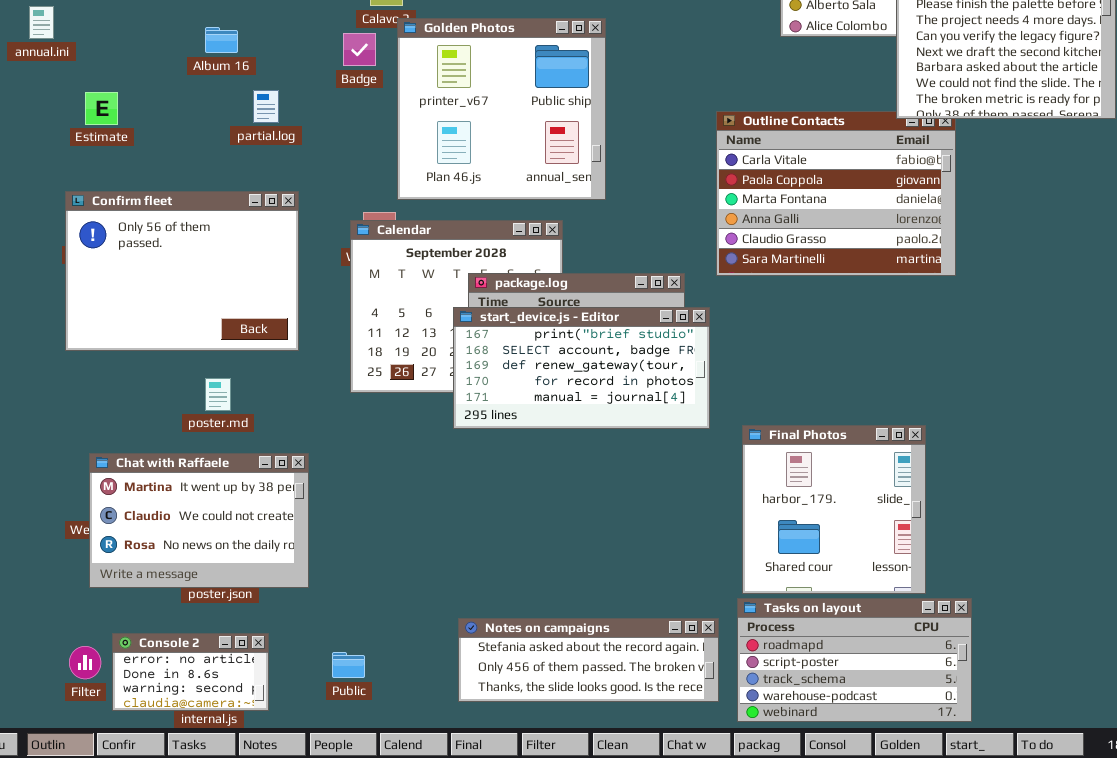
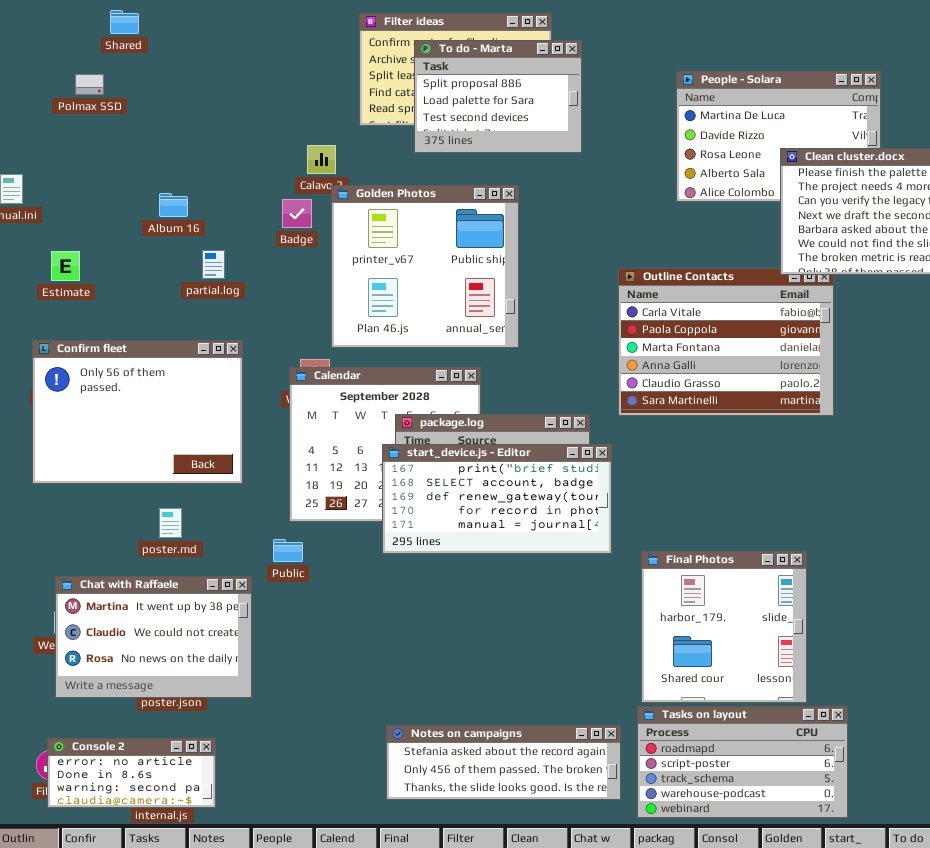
Console 2: [112,633,269,711] -> [47,738,216,808], resized
Public: [332,652,365,678] -> [273,539,303,562], moved

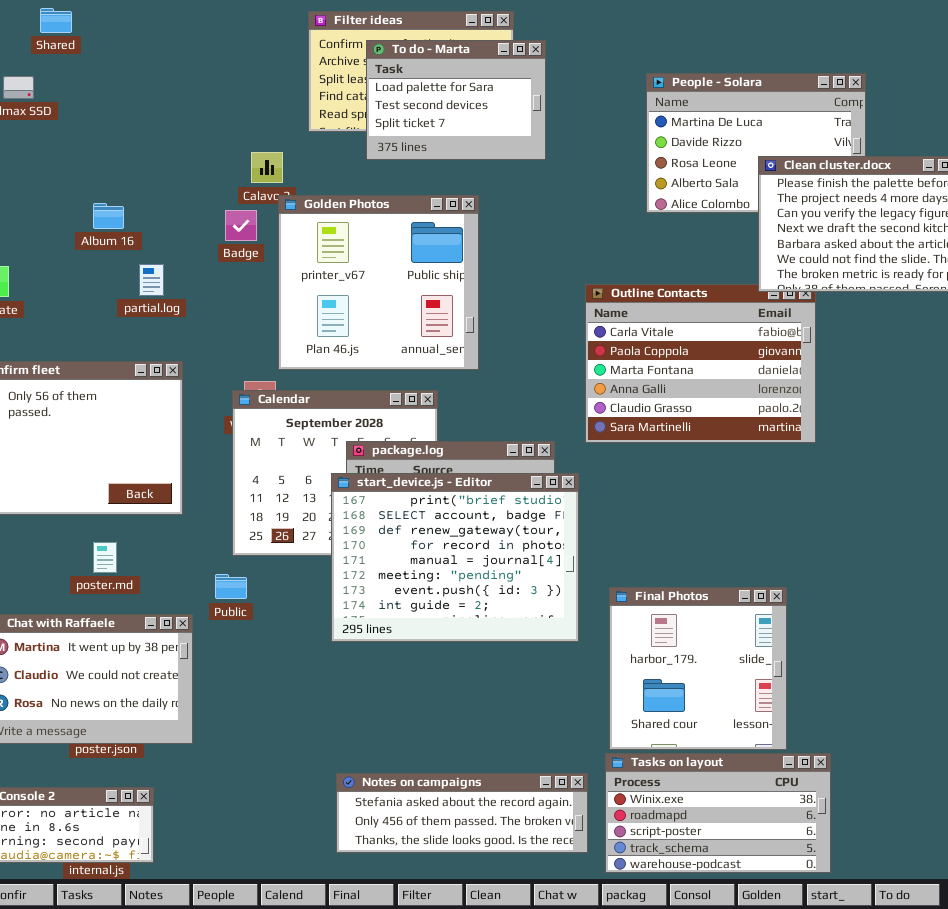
To do - Marta: [414,40,582,153] -> [366,40,546,160], scrolled down 1 row
start_device.js - Editor: [382,444,612,554] -> [331,473,579,642], resized
Tasks on layout: [637,706,848,818] -> [605,753,831,873], scrolled up 1 row

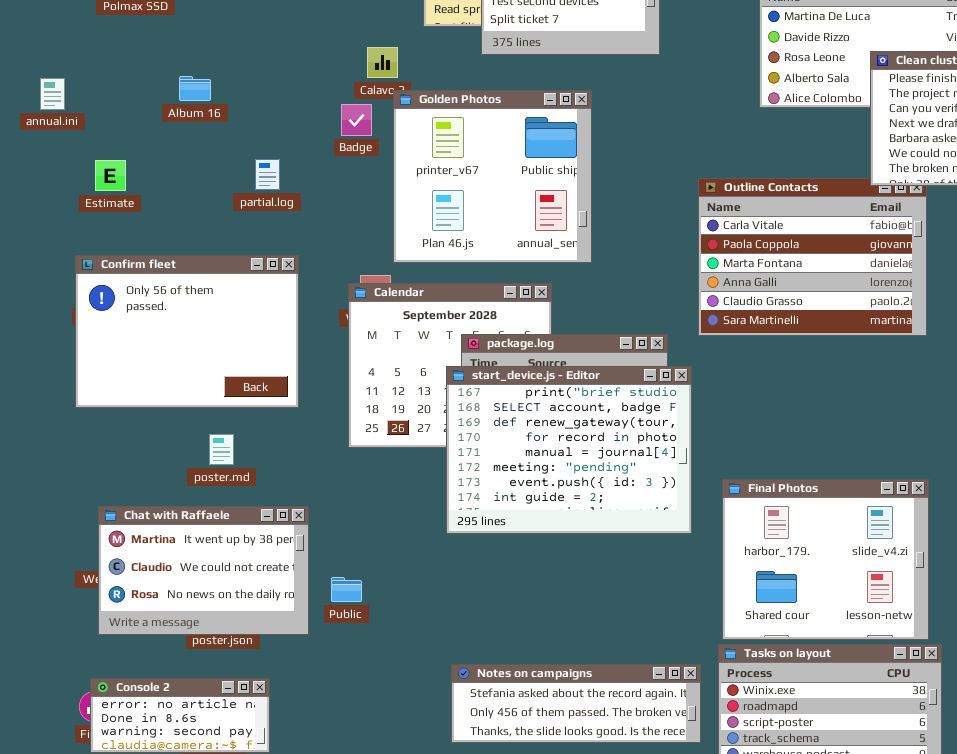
Album 16: [93,203,124,229] -> [179,76,211,101], moved
Public: [215,574,247,599] -> [331,577,362,602], moved
Final Photos: [609,587,787,750] -> [722,479,929,640], resized

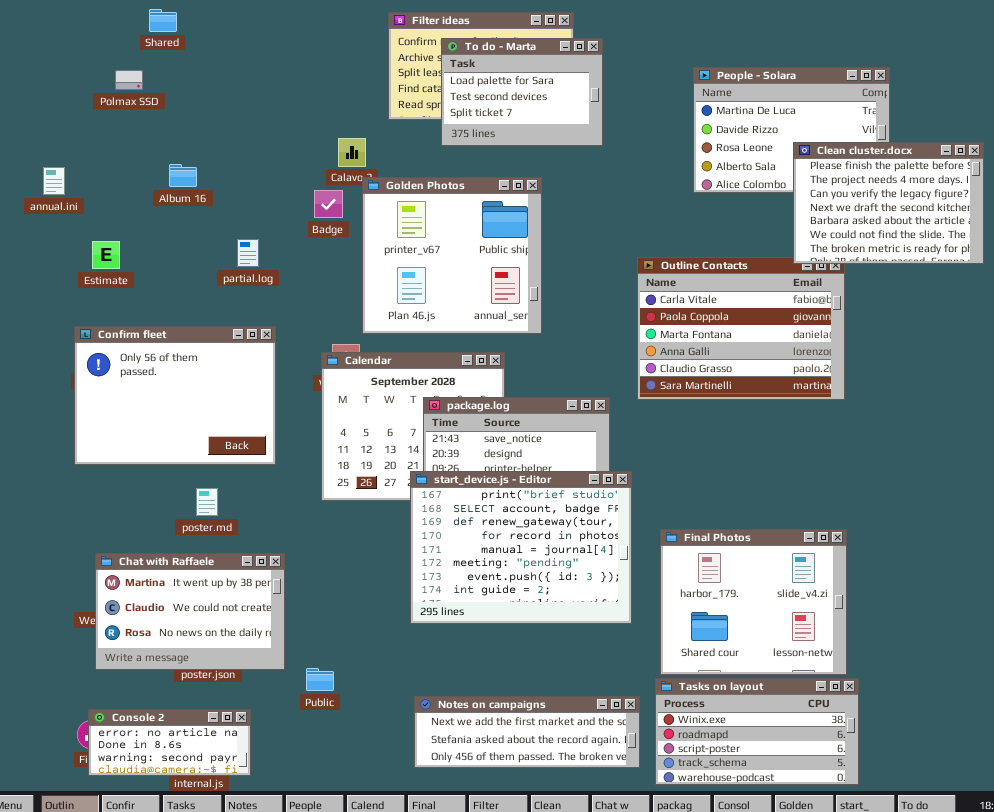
start_device.js - Editor: [446,366,692,534] -> [410,471,632,624], moved
Public: [331,577,362,602] -> [306,668,334,691], moved
Notes on campaigns: [451,664,701,743] -> [414,696,640,768], scrolled up 1 row

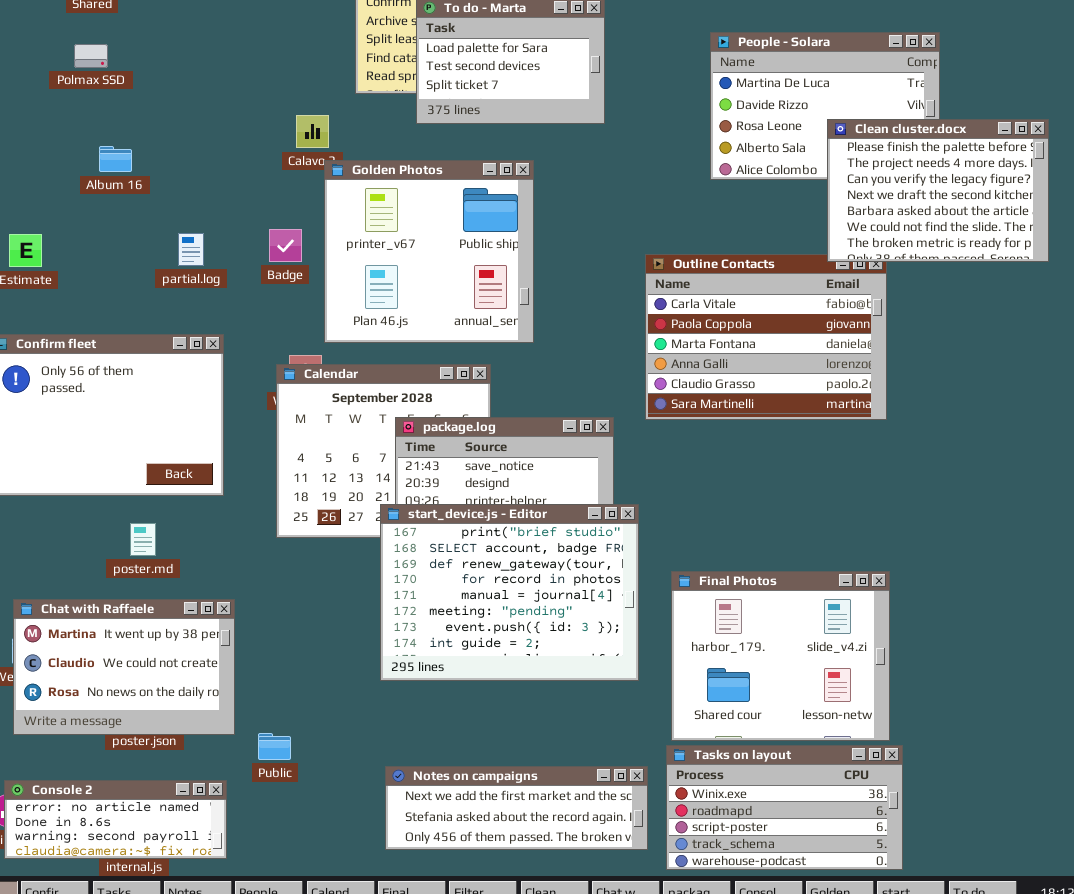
Polmax SSD: [115,70,143,90] -> [74,44,108,68], moved
Badge: [314,190,343,218] -> [269,229,302,262], moved
Console 2: [88,709,251,776] -> [4,780,227,859], resized

